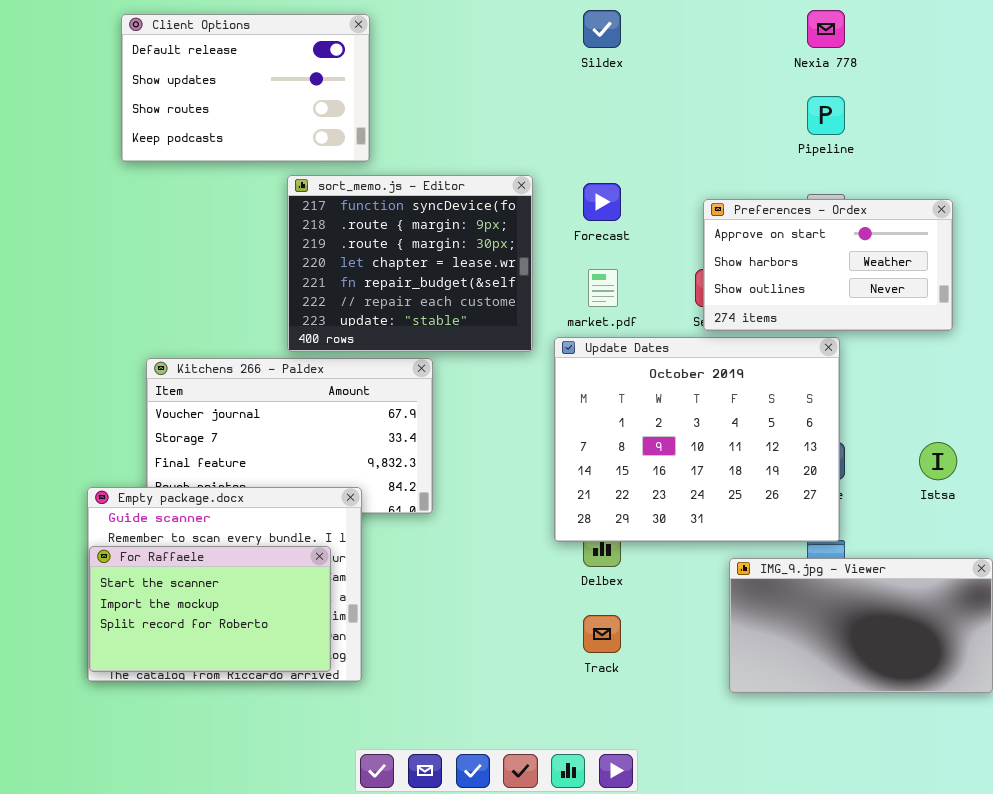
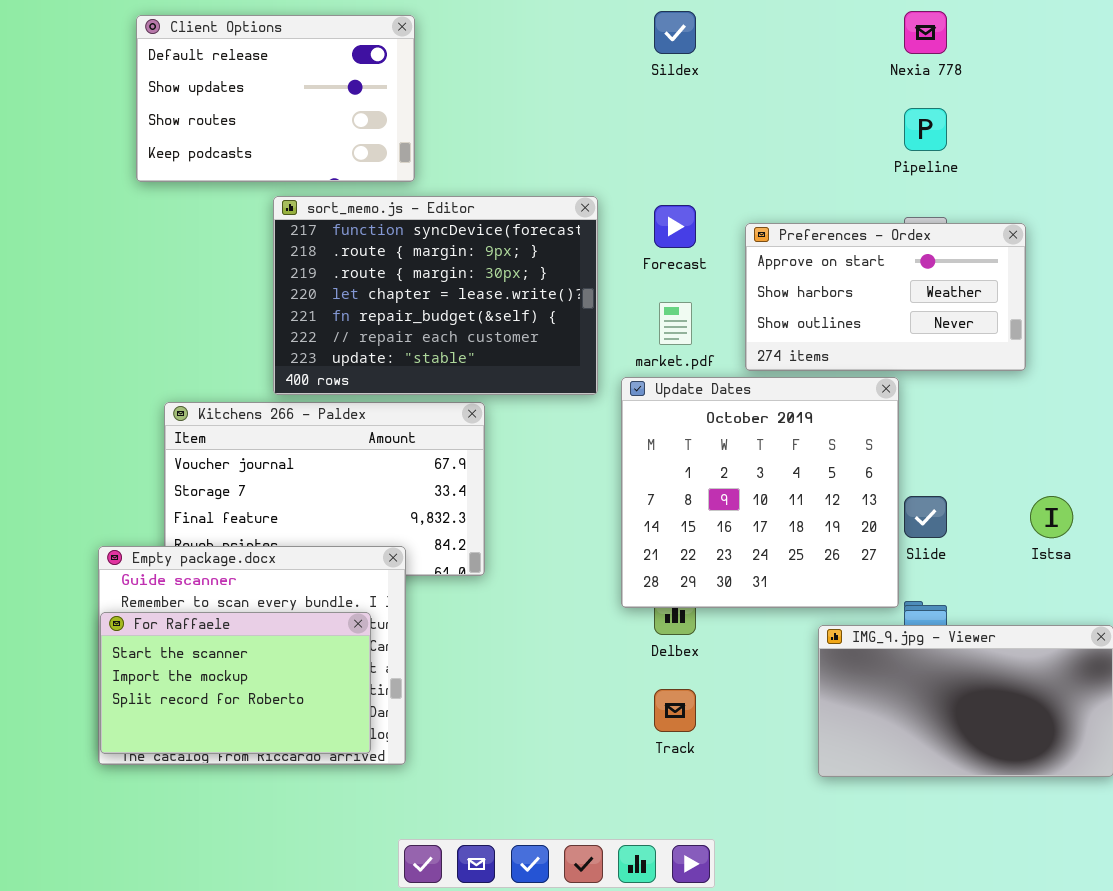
sort_memo.js - Editor: [287,175,533,352] -> [273,196,598,395], resized
Preferences - Ordex: [703,199,953,331] -> [745,223,1026,371], moved
Update Dates: [554,337,840,542] -> [621,377,899,608], resized

